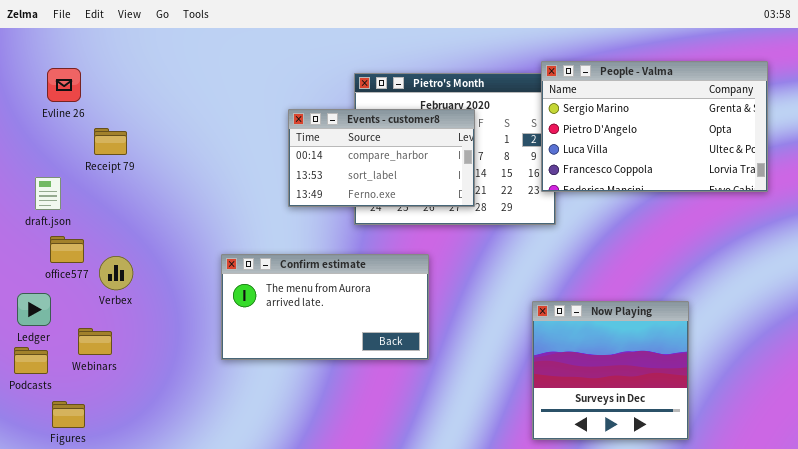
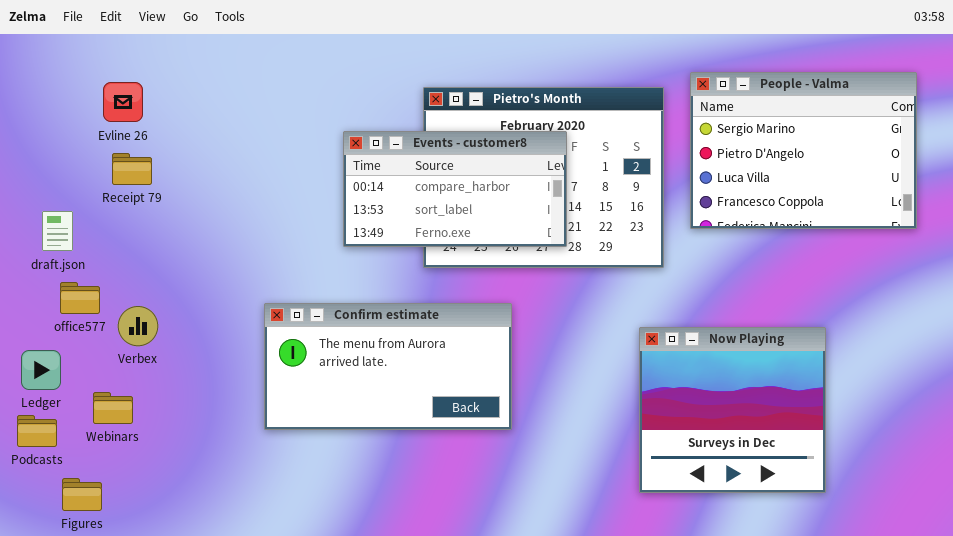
People - Valma: [541,61,768,192] -> [690,72,917,229], resized
Evline 26: [47,68,81,102] -> [103,82,143,122], moved
Now Playing: [532,301,689,440] -> [639,327,826,493], moved

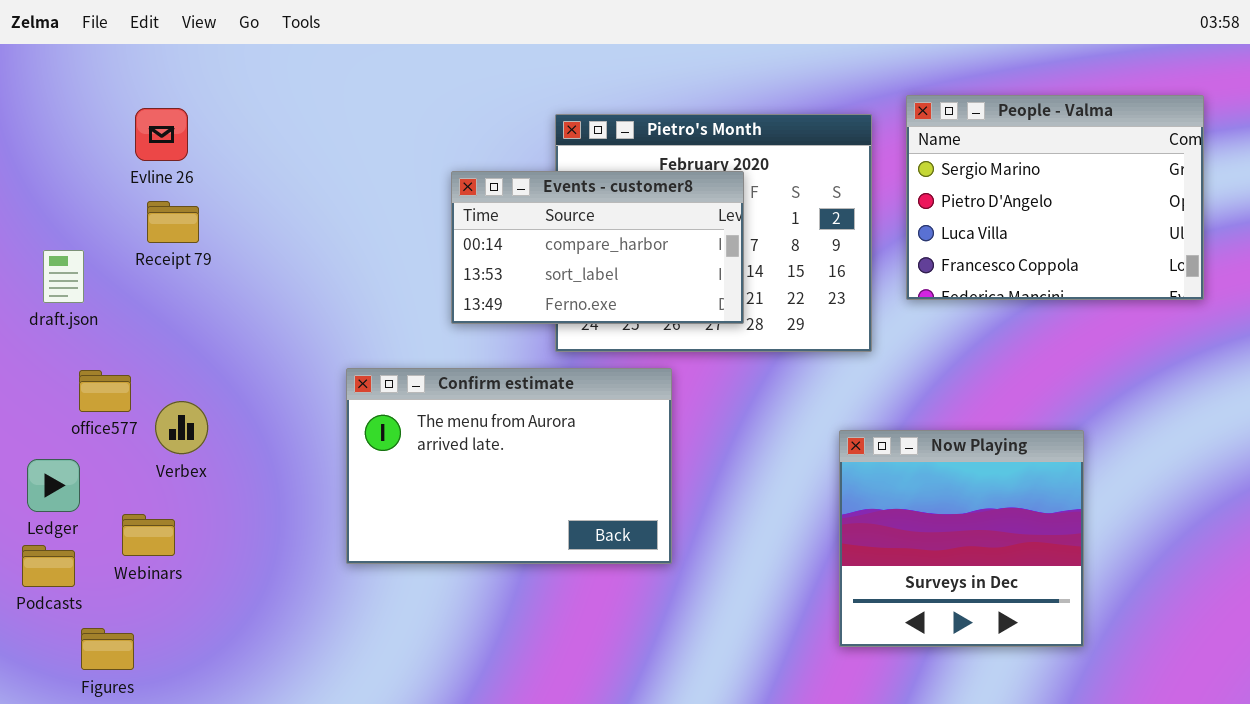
draft.json: [42,211,73,251] -> [43,250,84,303], moved
Confirm estimate: [264,303,512,430] -> [346,368,672,564], resized

